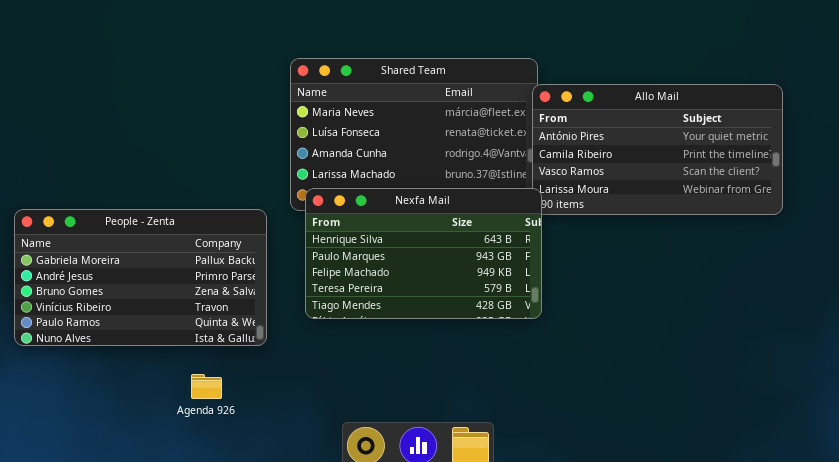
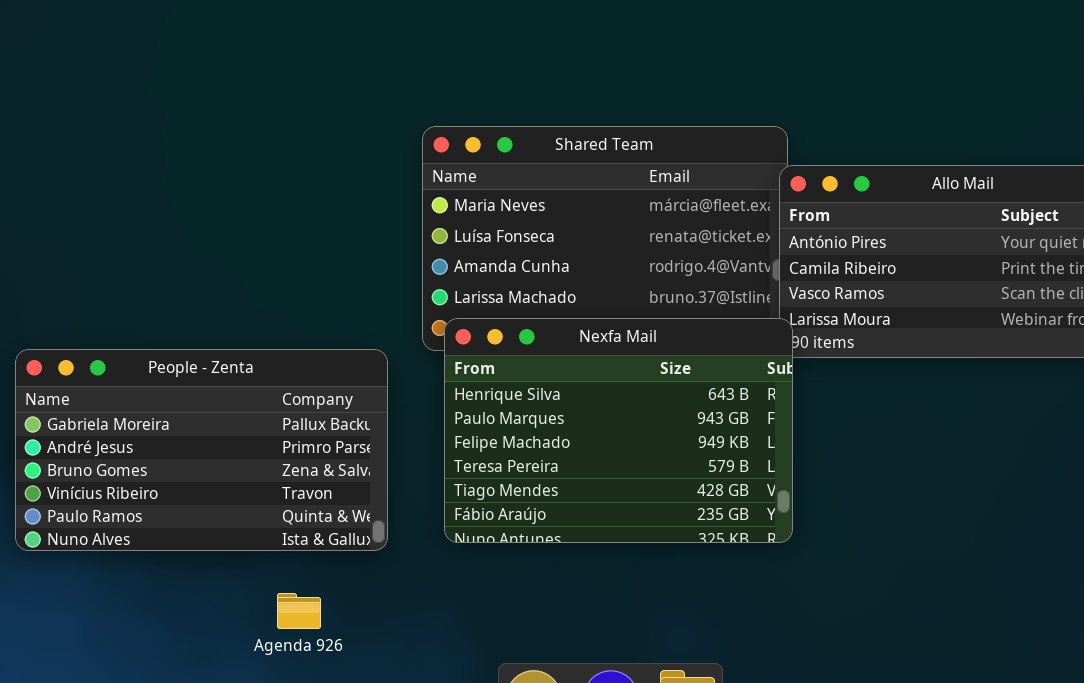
Nexfa Mail: [305,188,542,319] -> [444,318,793,543], resized

